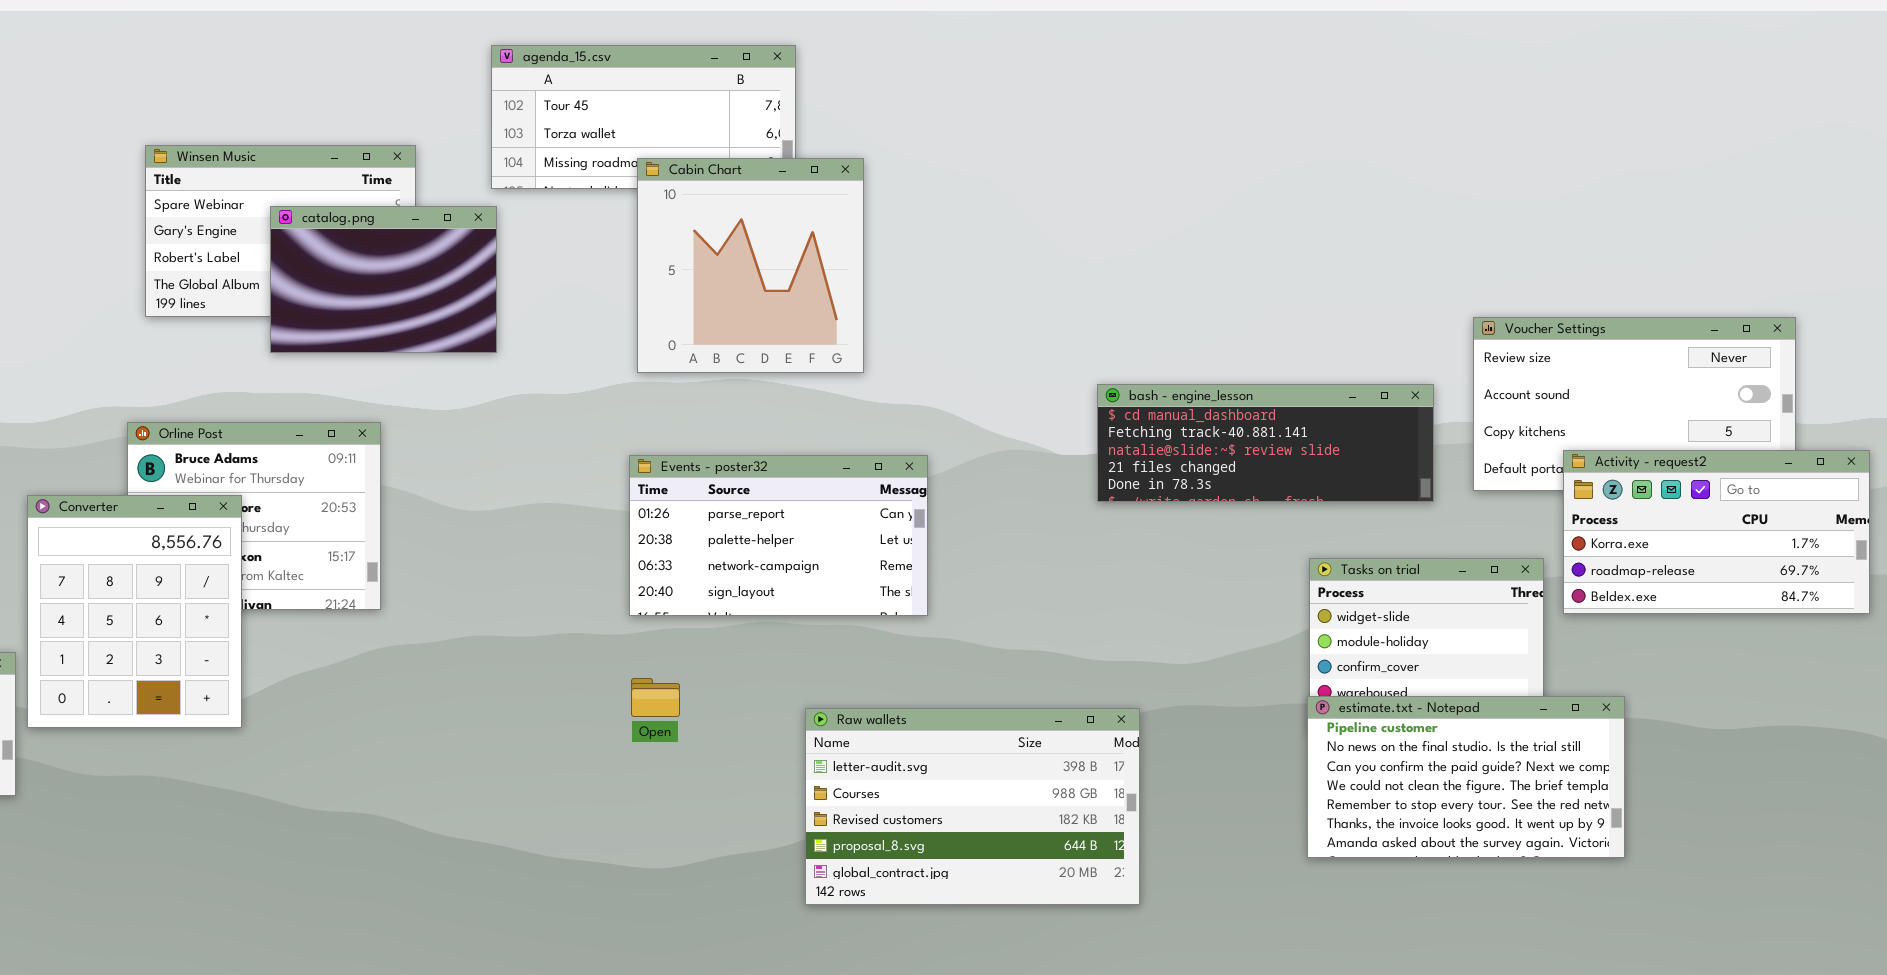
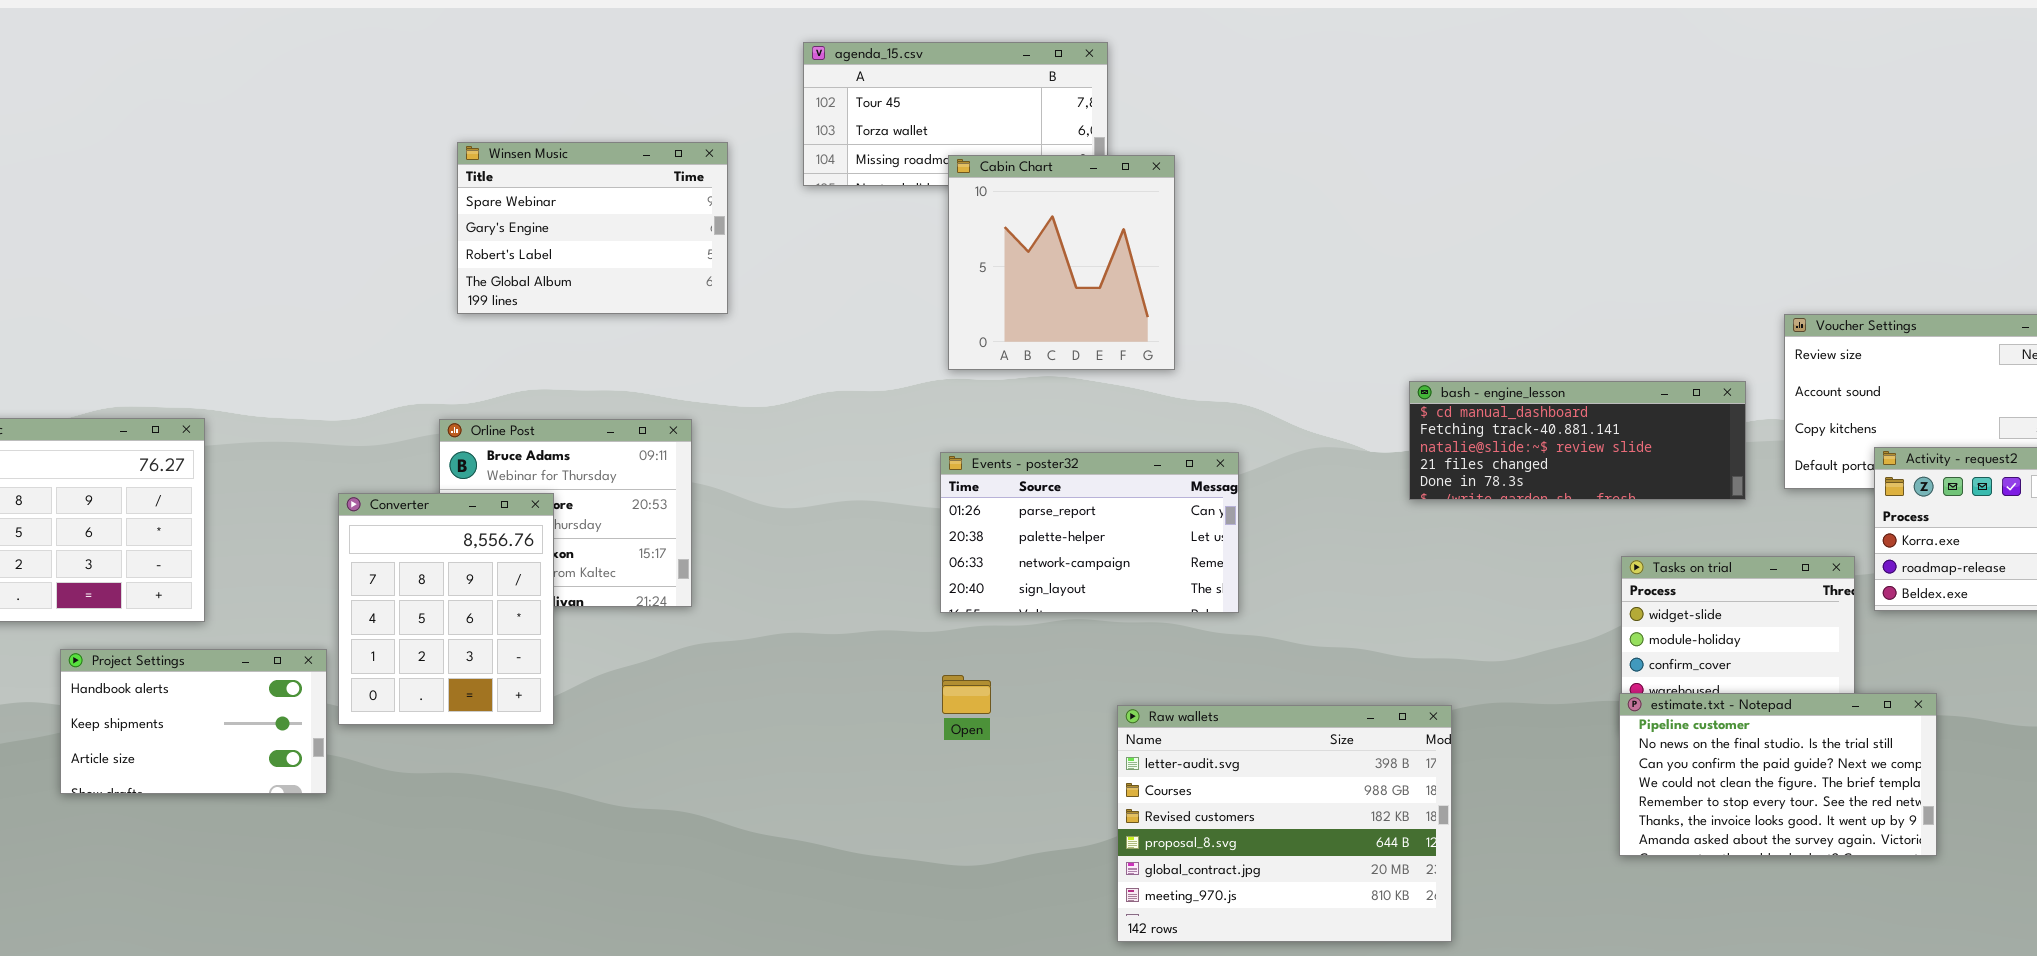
catalog.png: [270,206,497,353] -> none, closed
Raw wallets: [805,708,1140,905] -> [1117,705,1452,942], resized

